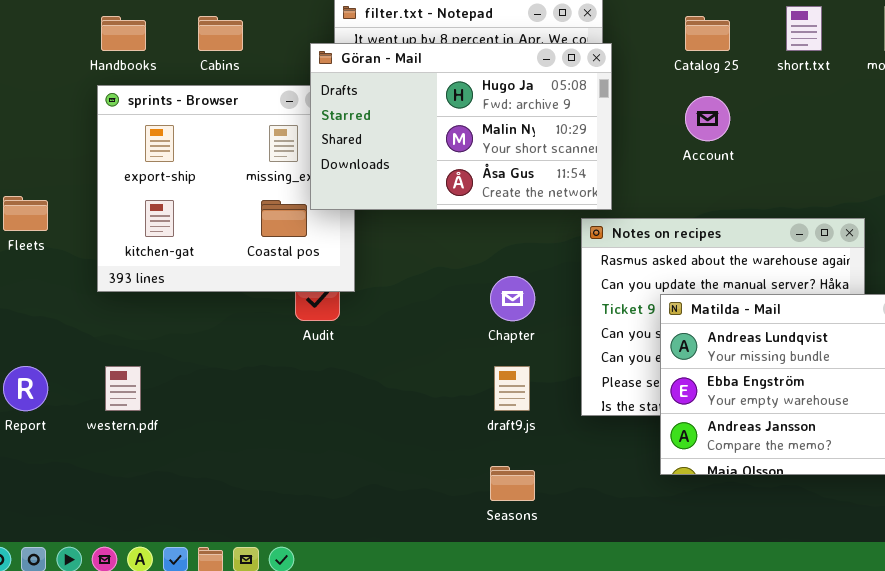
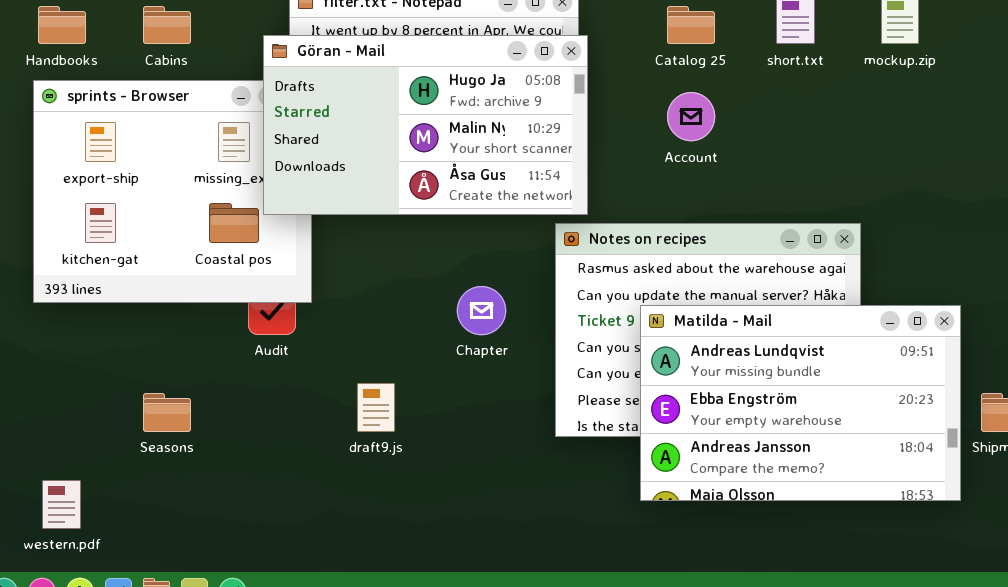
western.pdf: [105,366,141,411] -> [42,480,81,529], moved
draft9.js: [494,366,530,411] -> [357,383,395,432], moved
Seasons: [490,466,535,501] -> [143,393,191,432], moved

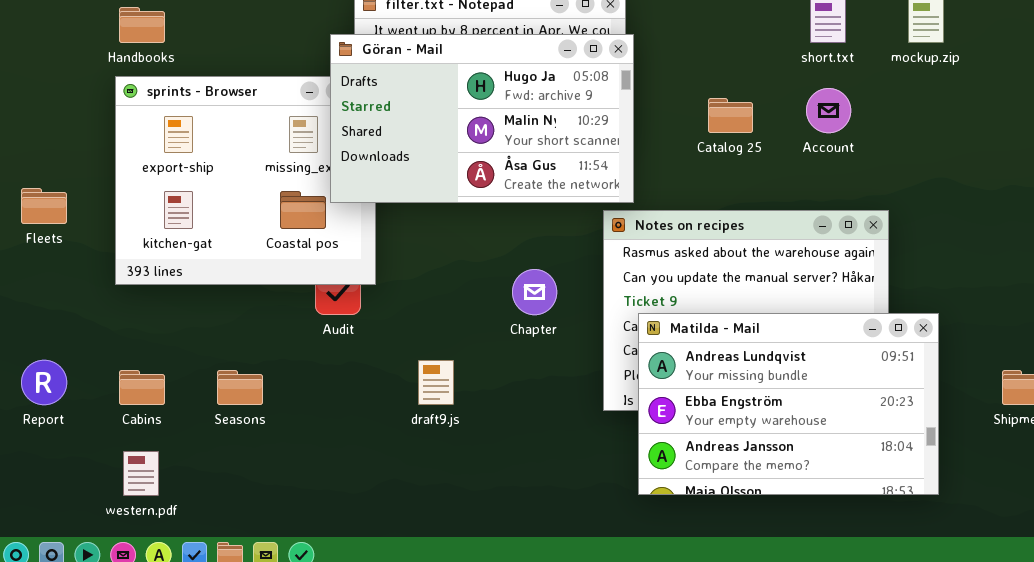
Cabins: [143,6,191,44] -> [119,370,165,405], moved
Catalog 25: [667,6,715,44] -> [708,98,753,133], moved
Account: [667,92,715,141] -> [806,88,851,133], moved
Matilda - Mail: [640,305,961,501] -> [638,313,939,495], moved

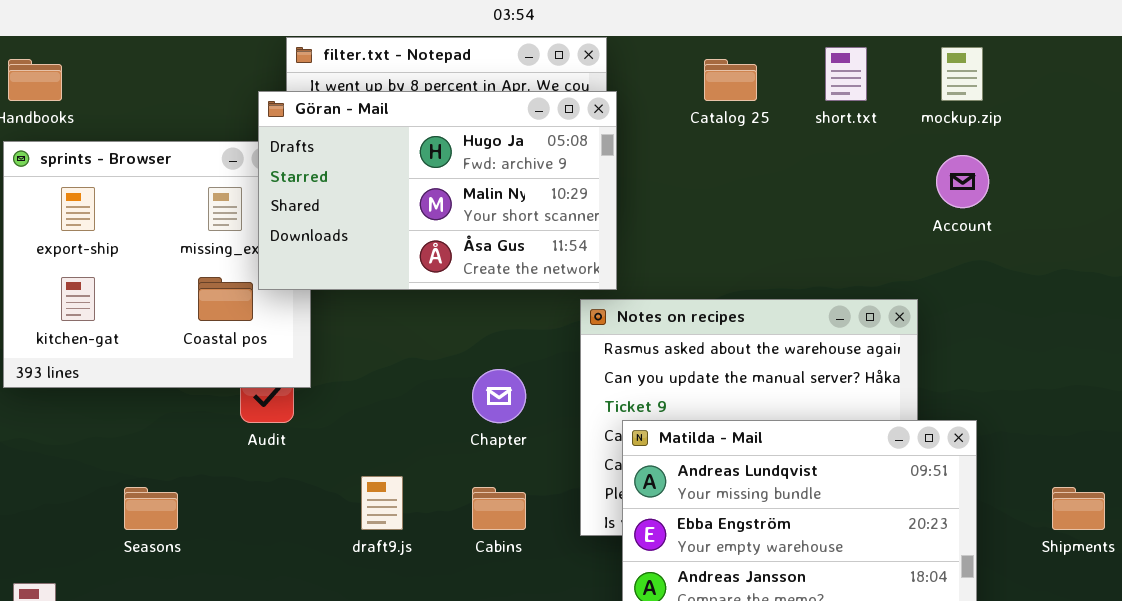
Account: [806,88,851,133] -> [936,155,989,208], moved
Catalog 25: [708,98,753,133] -> [704,59,757,101], moved
Cabins: [119,370,165,405] -> [472,487,526,530], moved

